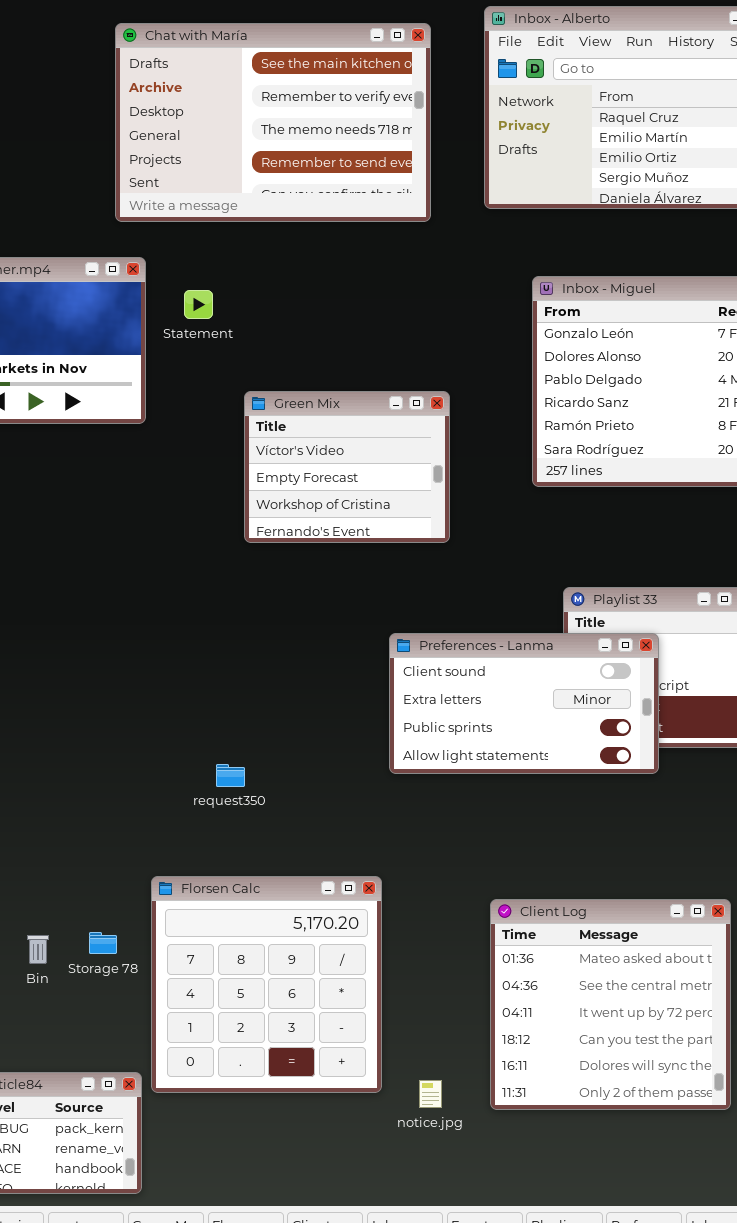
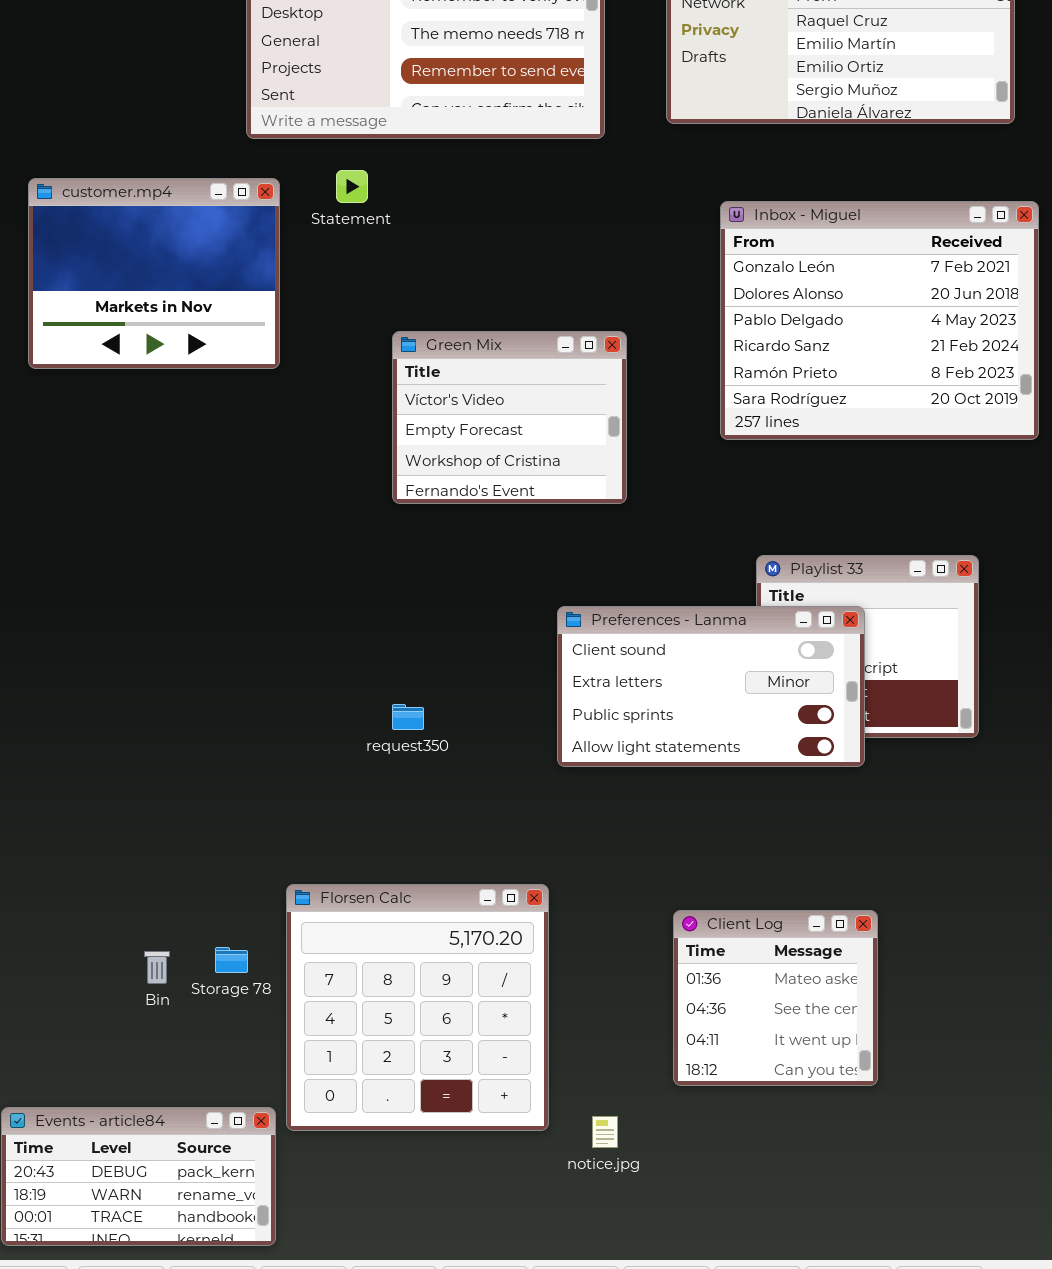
Statement: [184,290,213,319] -> [336,170,368,203], moved
request350: [216,764,245,787] -> [392,704,424,730], moved
Client Log: [490,899,731,1110] -> [673,910,878,1086], resized

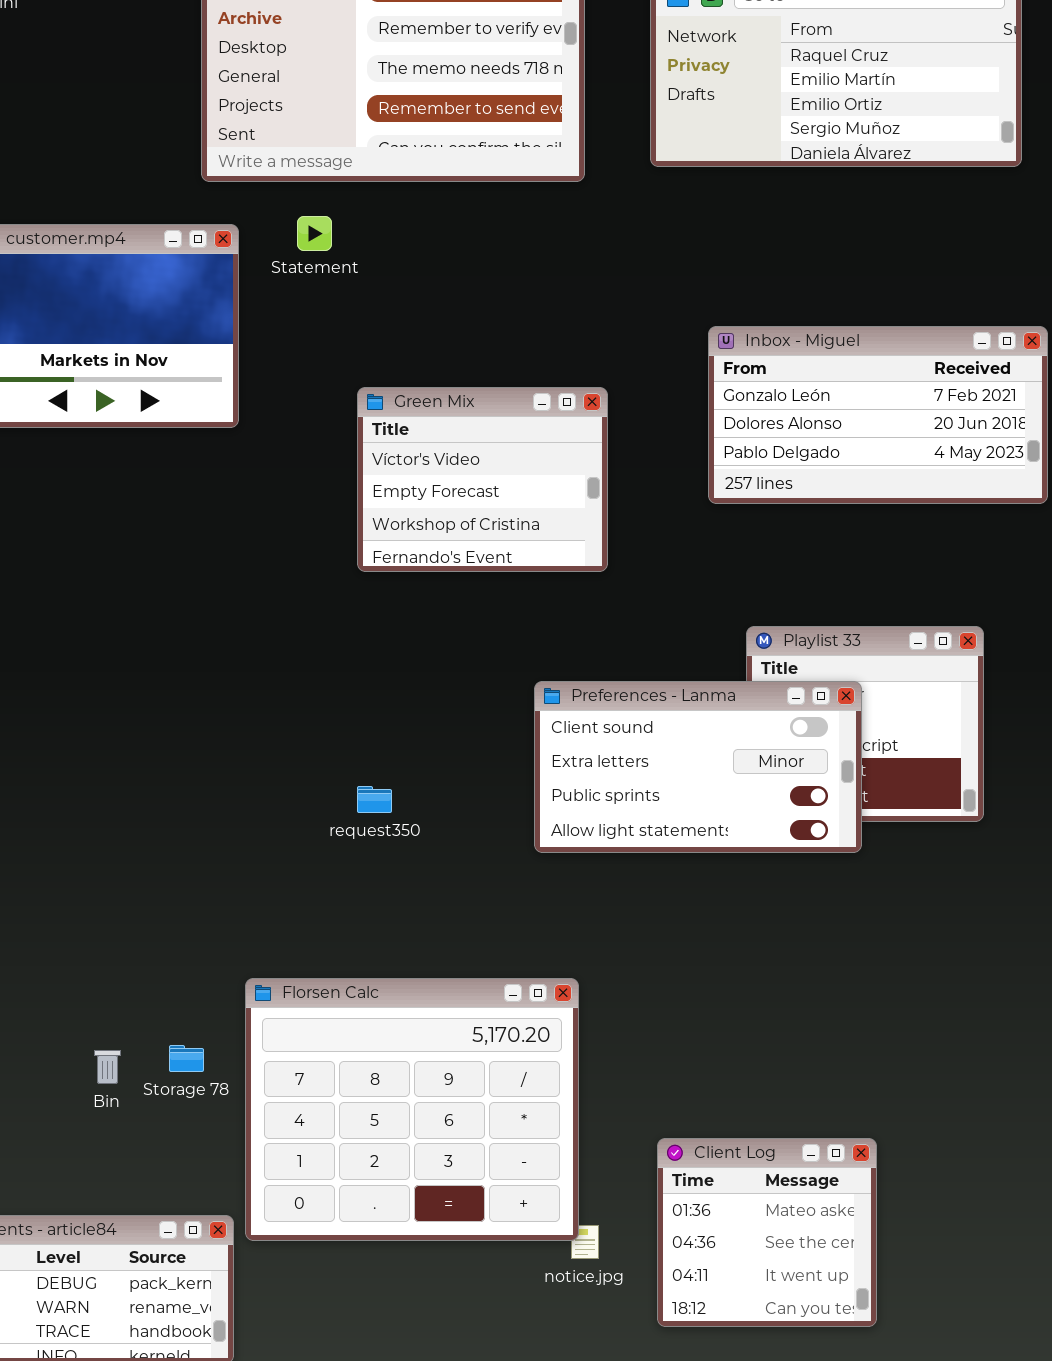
Inbox - Miguel: [720,201,1039,440] -> [708,326,1048,504], resized
Florsen Calc: [286,884,549,1131] -> [245,978,579,1241], resized
Client Log: [673,910,878,1086] -> [657,1138,877,1327], moved

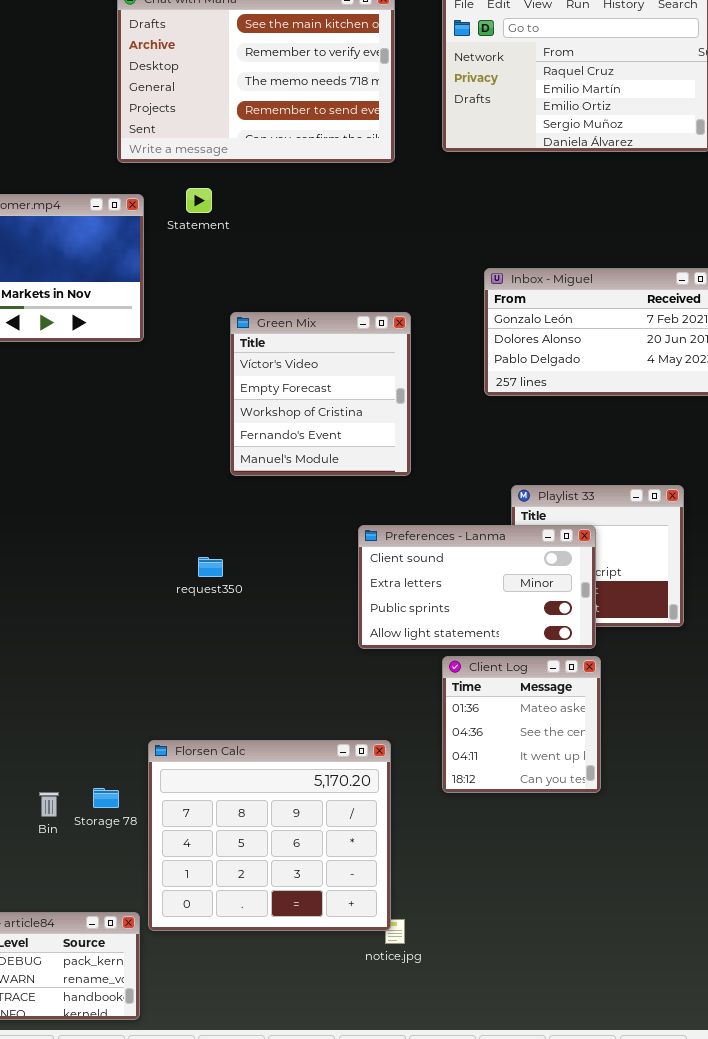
Green Mix: [357,387,608,572] -> [230,312,411,476], resized
request350: [357,786,392,813] -> [198,557,223,577], moved
Client Log: [657,1138,877,1327] -> [442,656,601,793], moved

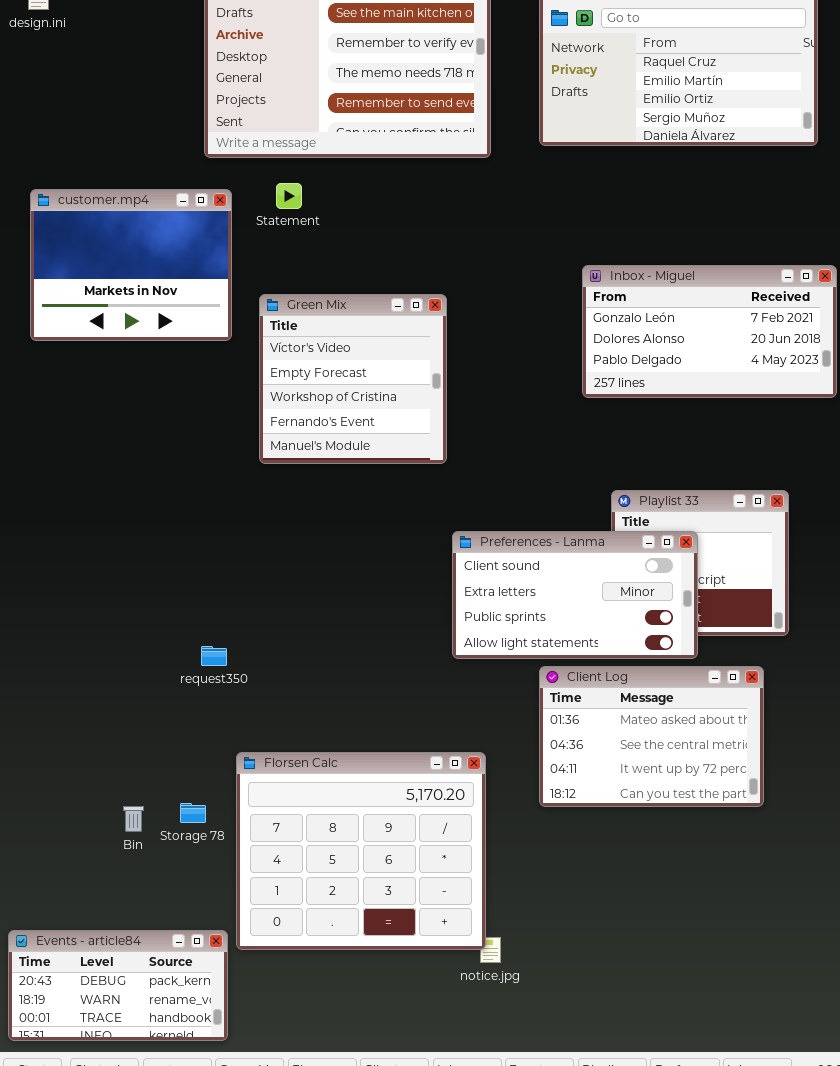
Green Mix: [230,312,411,476] -> [259,294,447,464], moved
request350: [198,557,223,577] -> [201,646,227,666], moved
Client Log: [442,656,601,793] -> [539,666,764,807], resized

